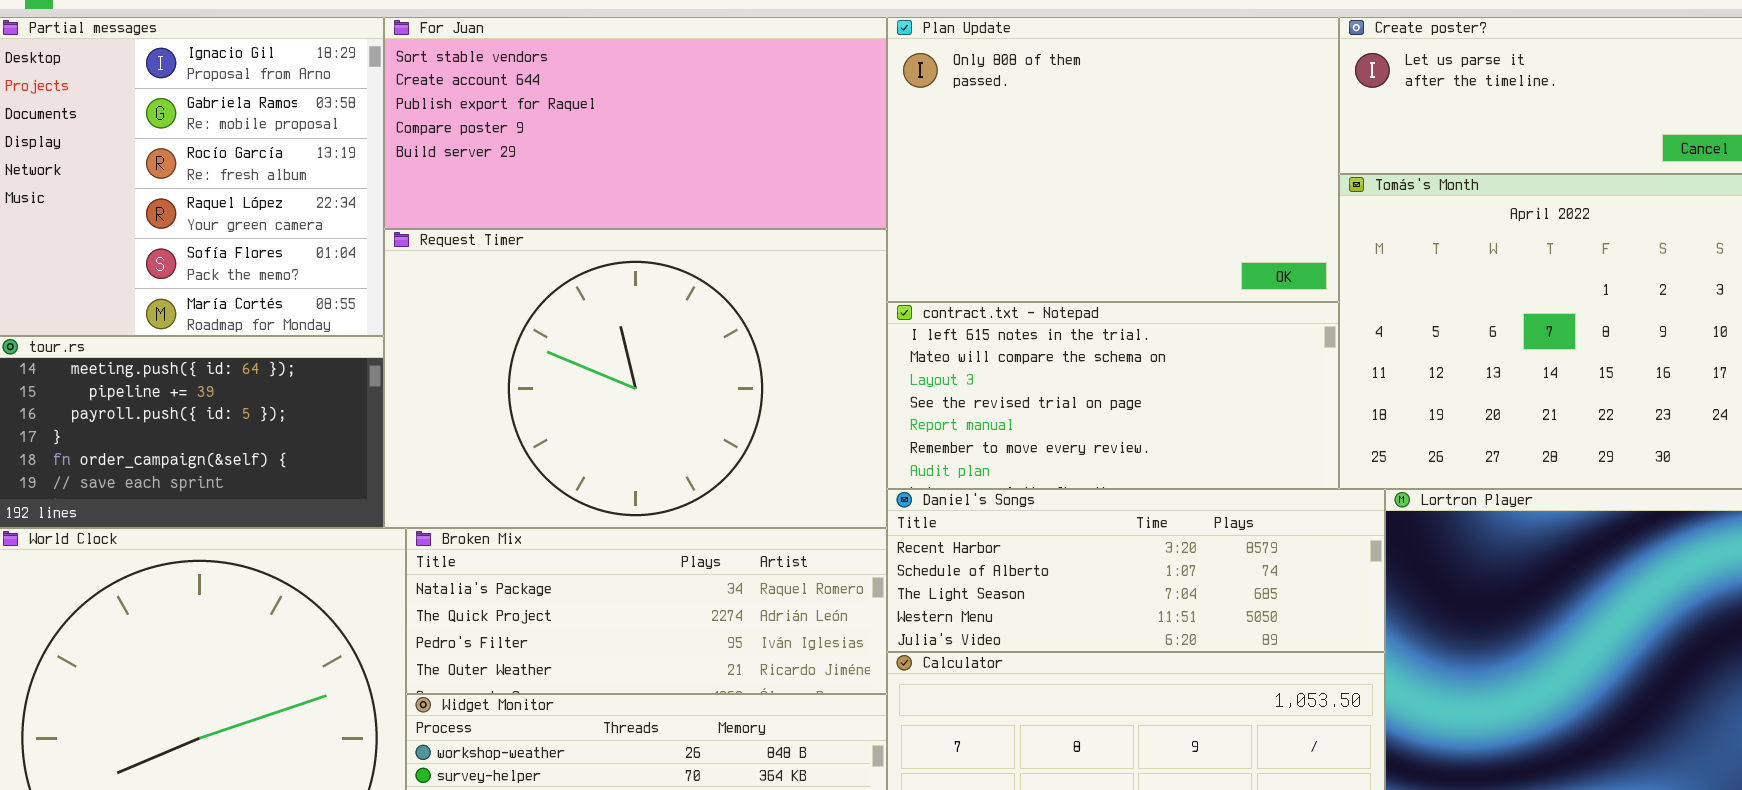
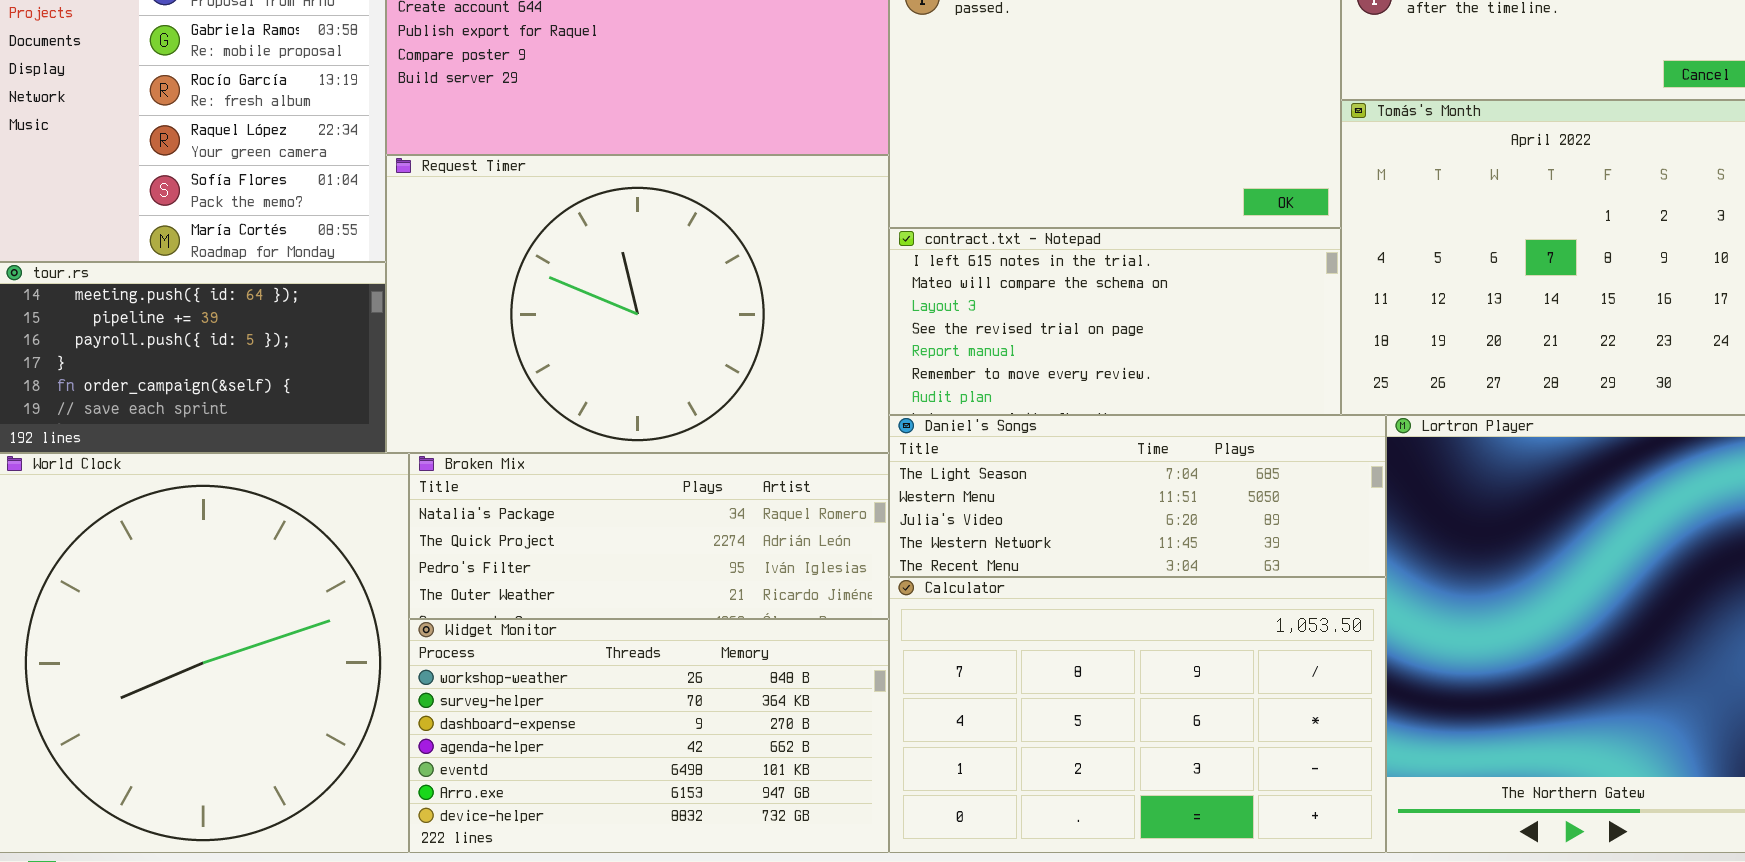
Daniel's Songs: [887,489,1385,652] -> [889,415,1386,577], scrolled down 2 rows

